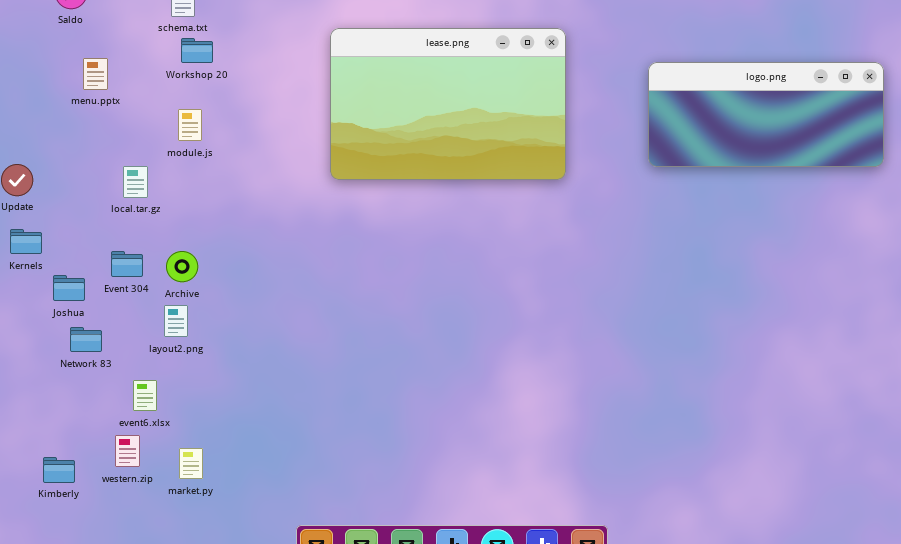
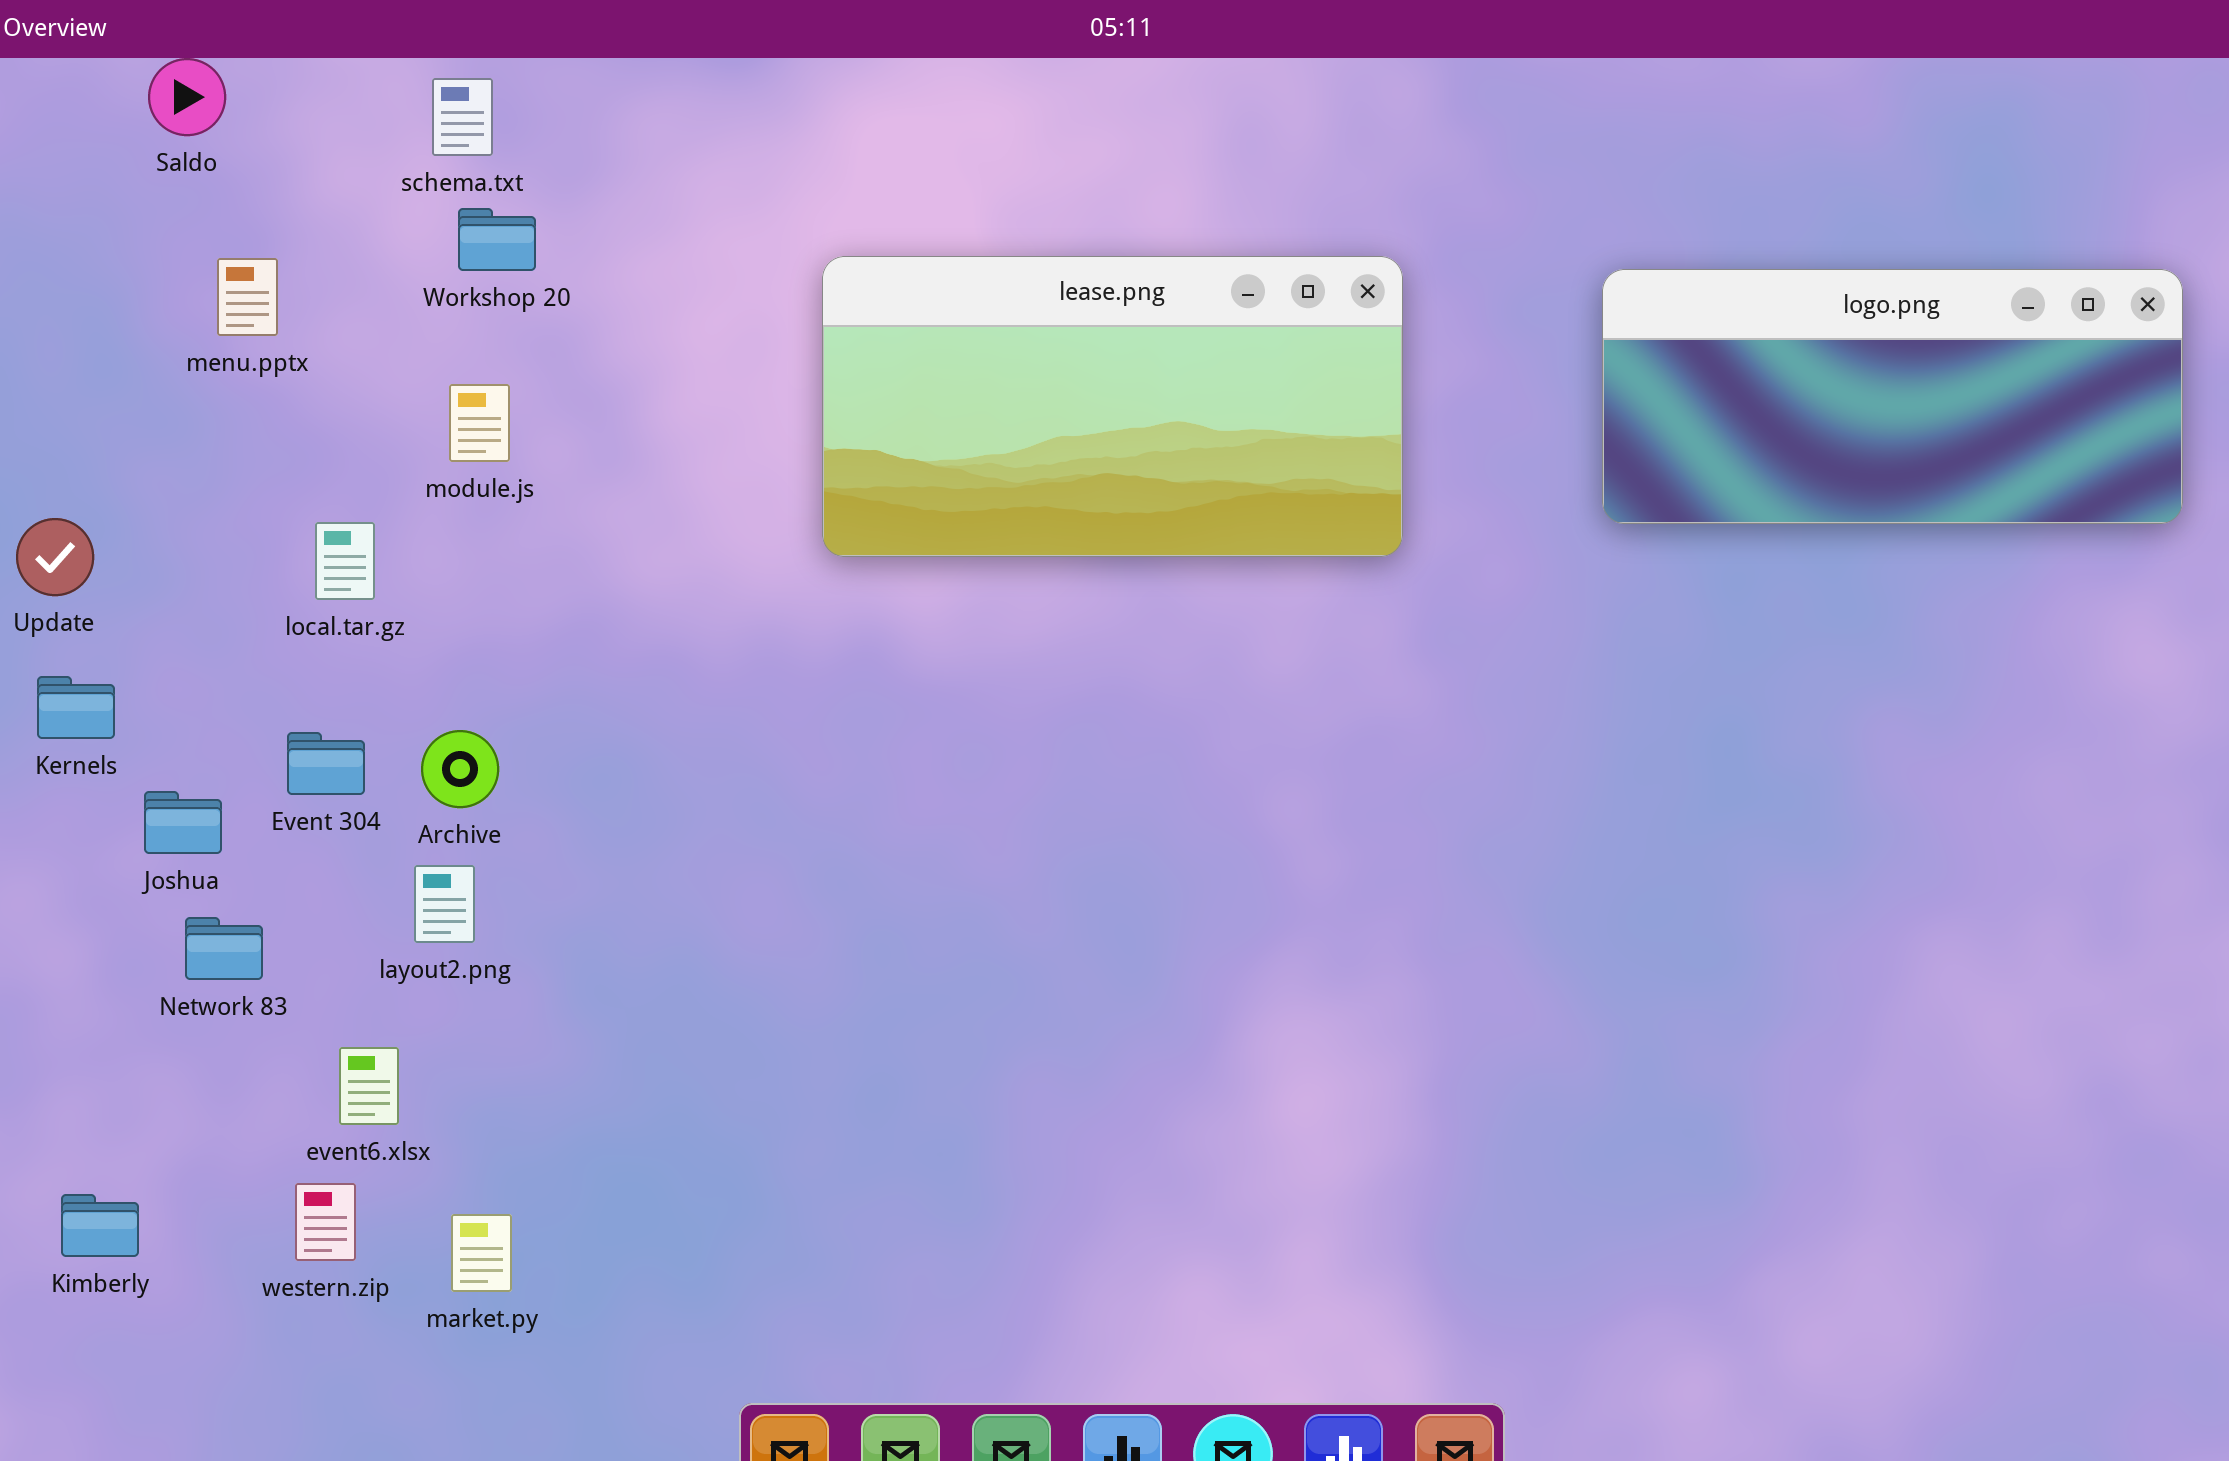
lease.png: [330,28,566,180] -> [822,256,1403,557], resized
Kimberly: [43,457,75,483] -> [61,1194,139,1257], moved

